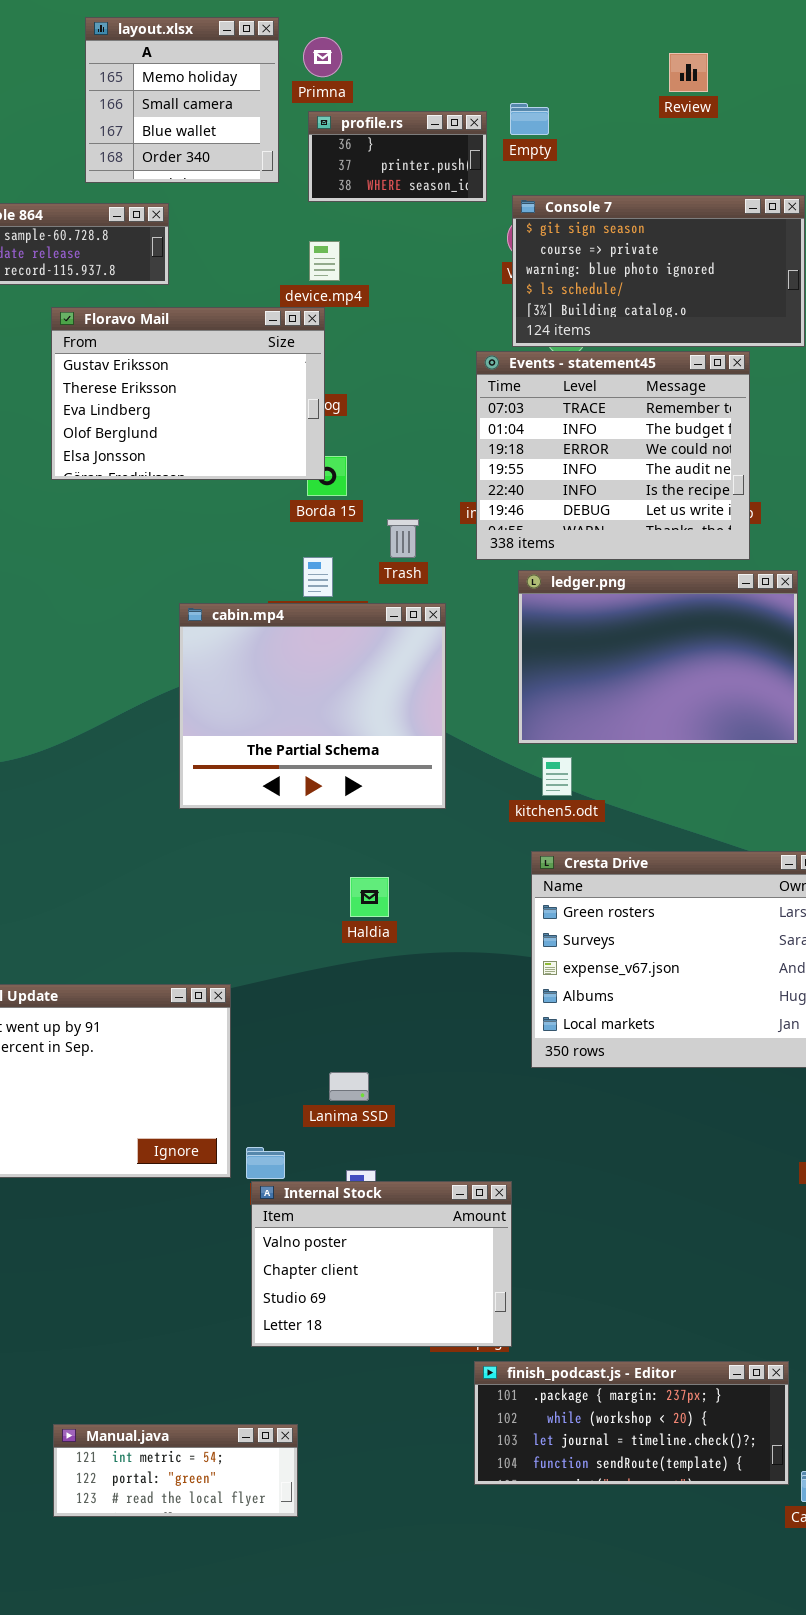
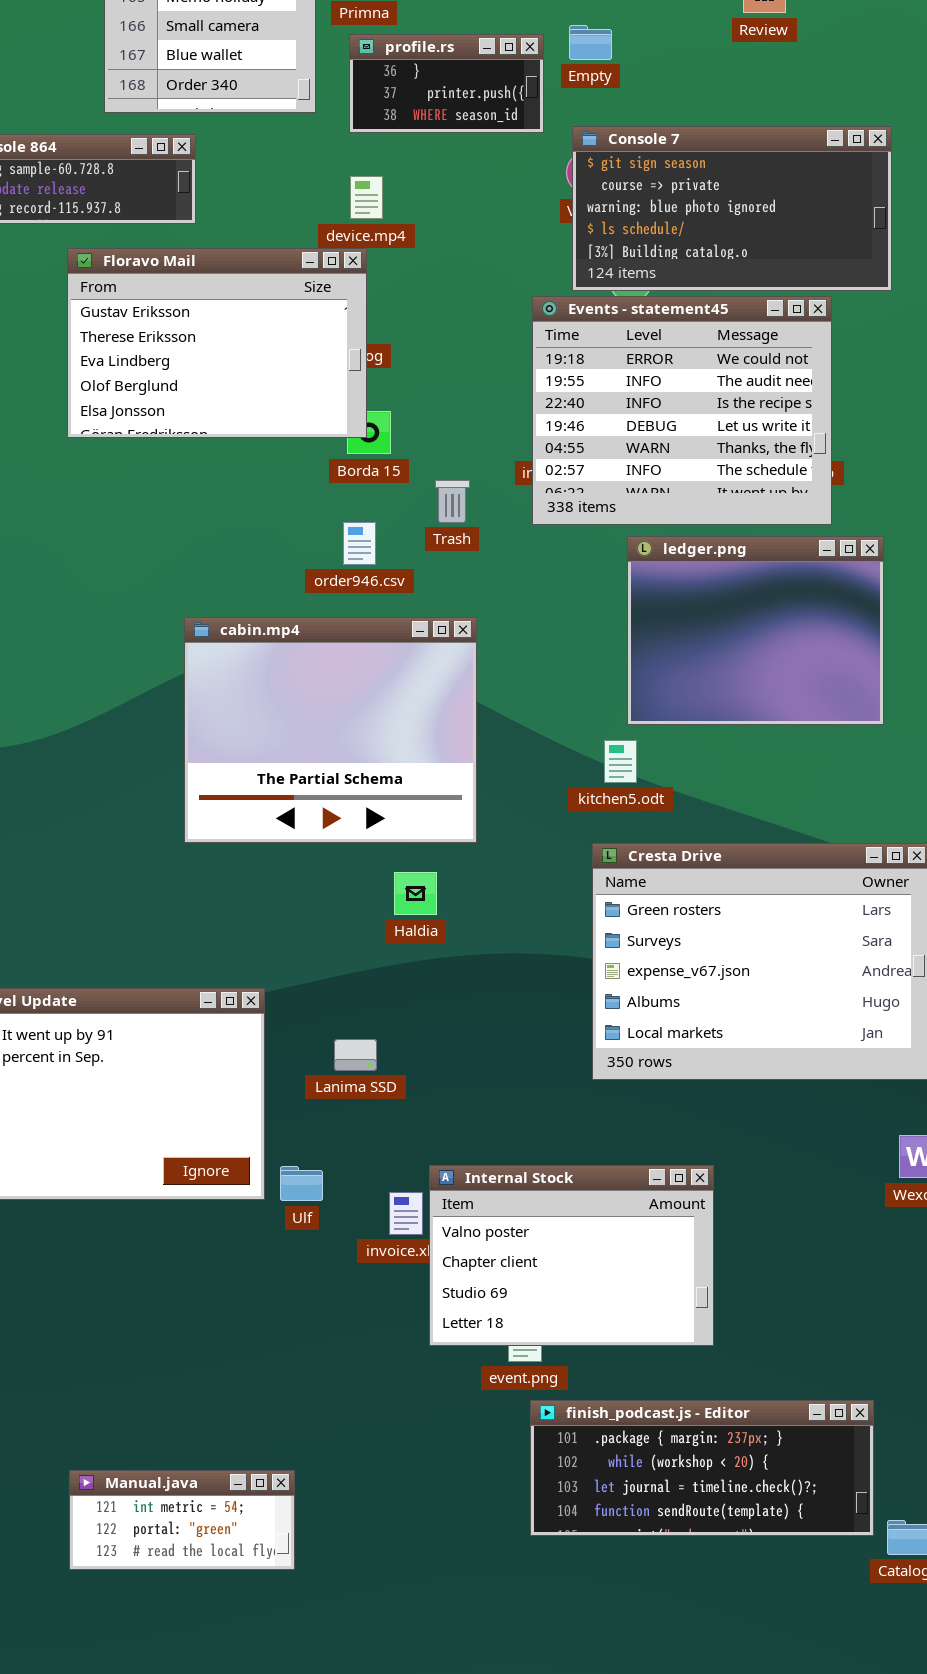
Events - statement45: [476,351,750,560] -> [532,296,832,525], scrolled down 2 rows
ledger.png: [518,570,798,744] -> [627,536,884,725], resized
cabin.mp4: [179,603,446,809] -> [184,617,477,843], moved
Lanima SSD: [329,1072,369,1101] -> [334,1039,377,1071], moved
Internal Stock: [251,1181,512,1347] -> [429,1165,714,1346], moved
Manual.java: [53,1424,298,1517] -> [69,1470,295,1570], resized

